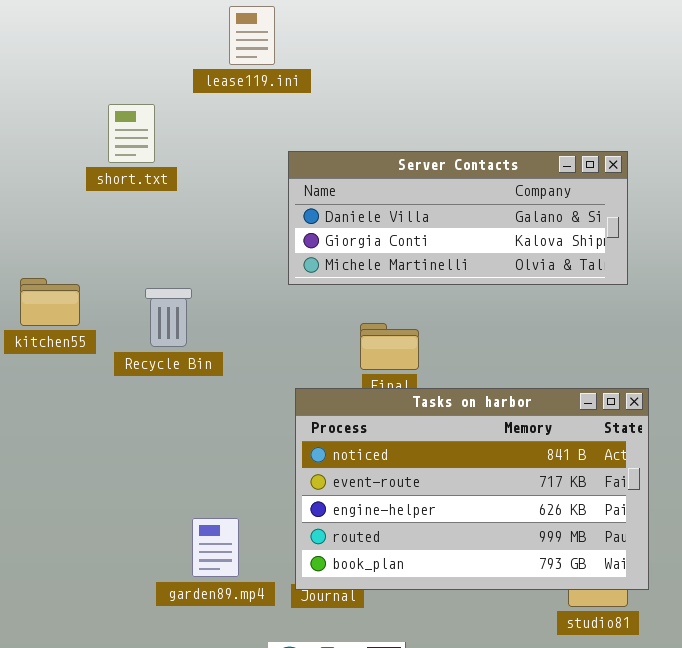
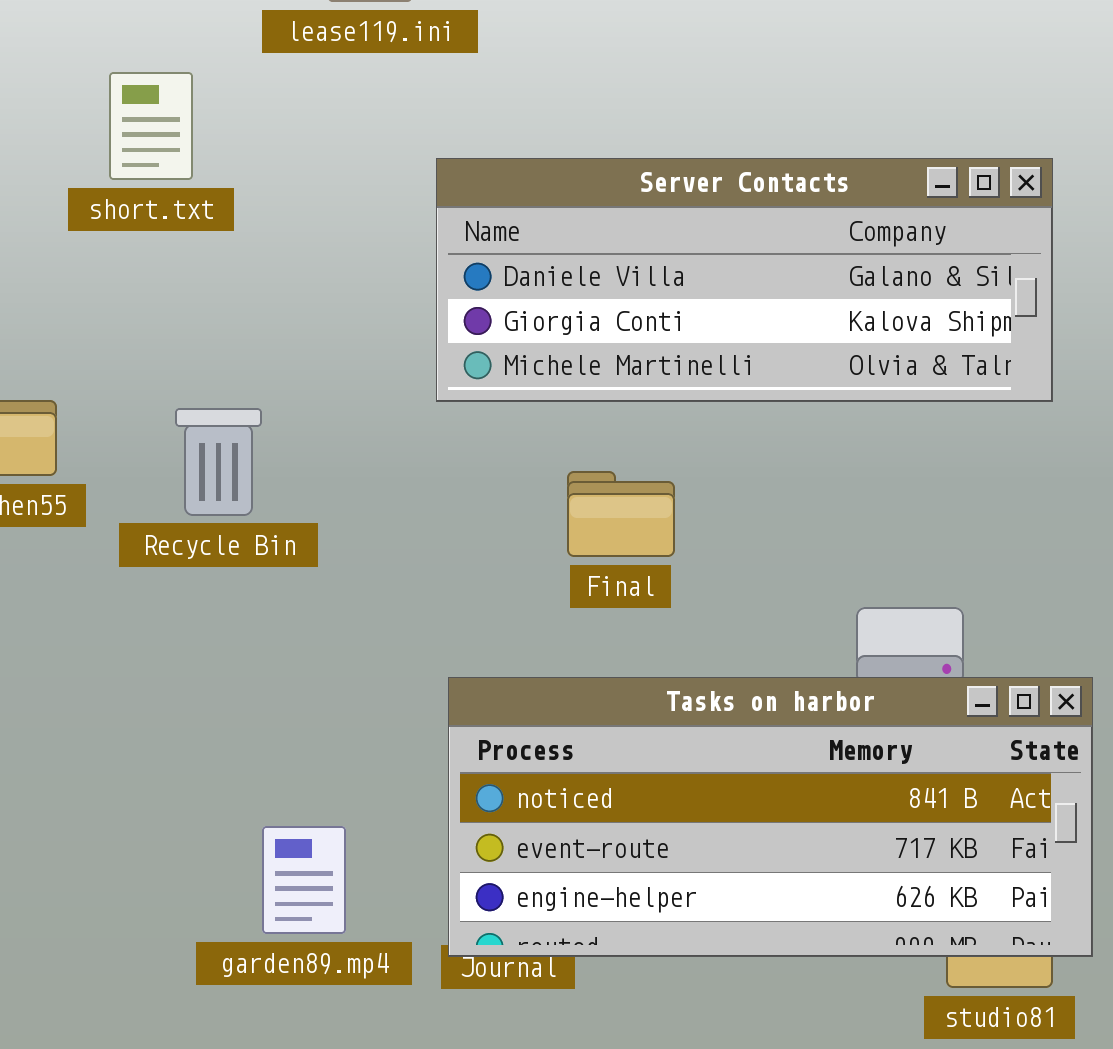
Tasks on harbor: [295,388,649,590] -> [448,677,1093,957], resized

